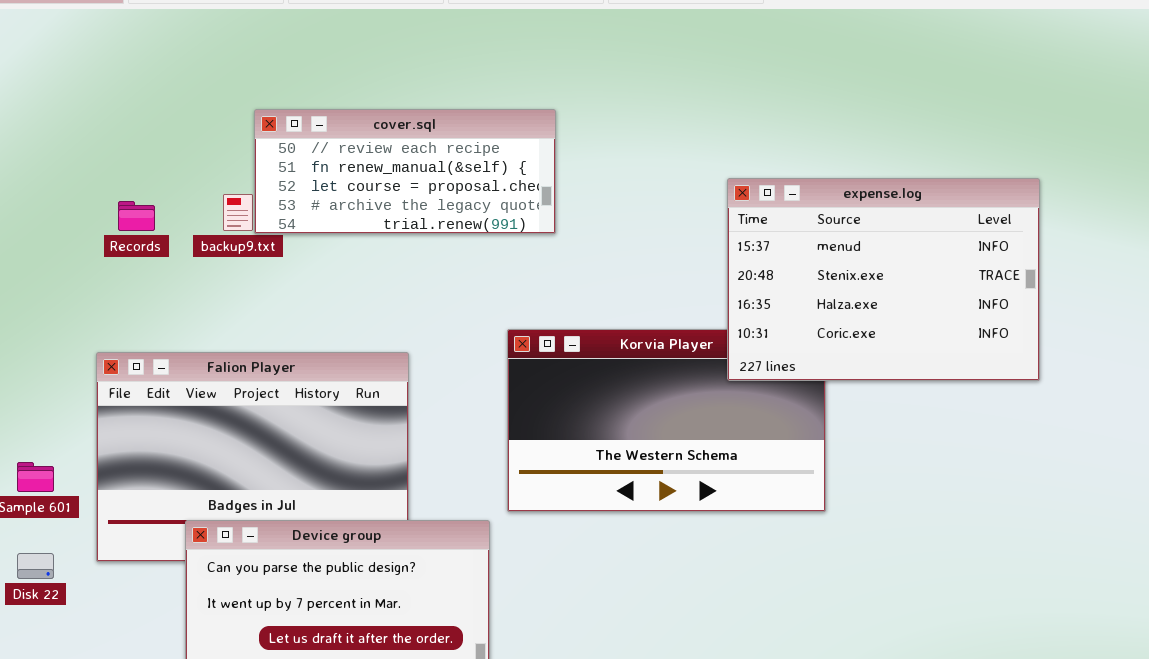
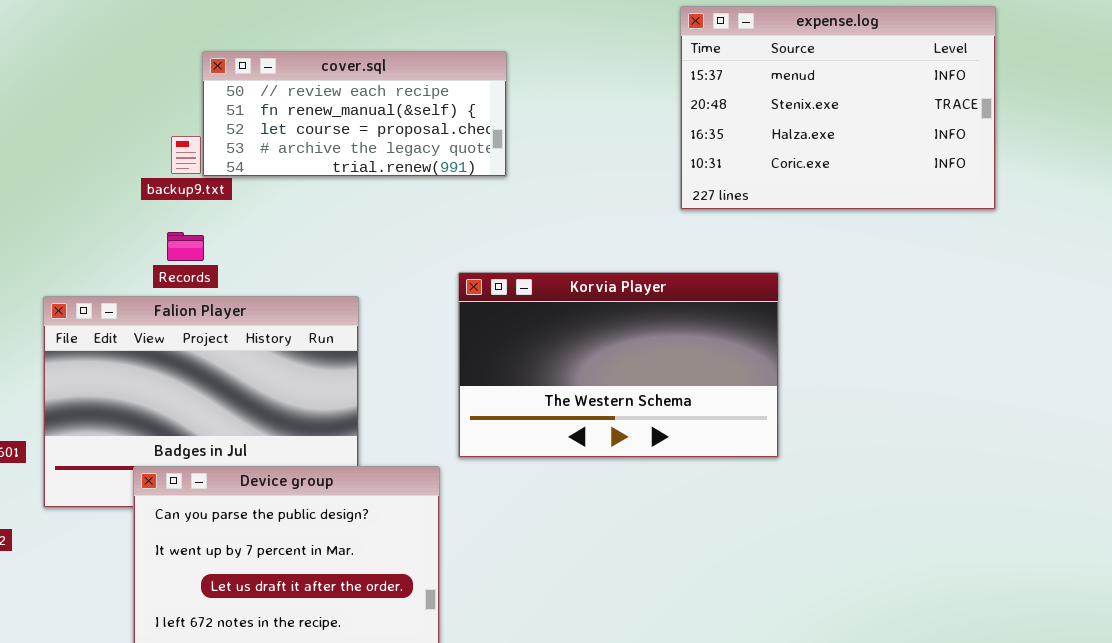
expense.log: [727,178,1040,381] -> [680,6,996,210], moved
Records: [118,201,155,231] -> [167,232,204,261], moved

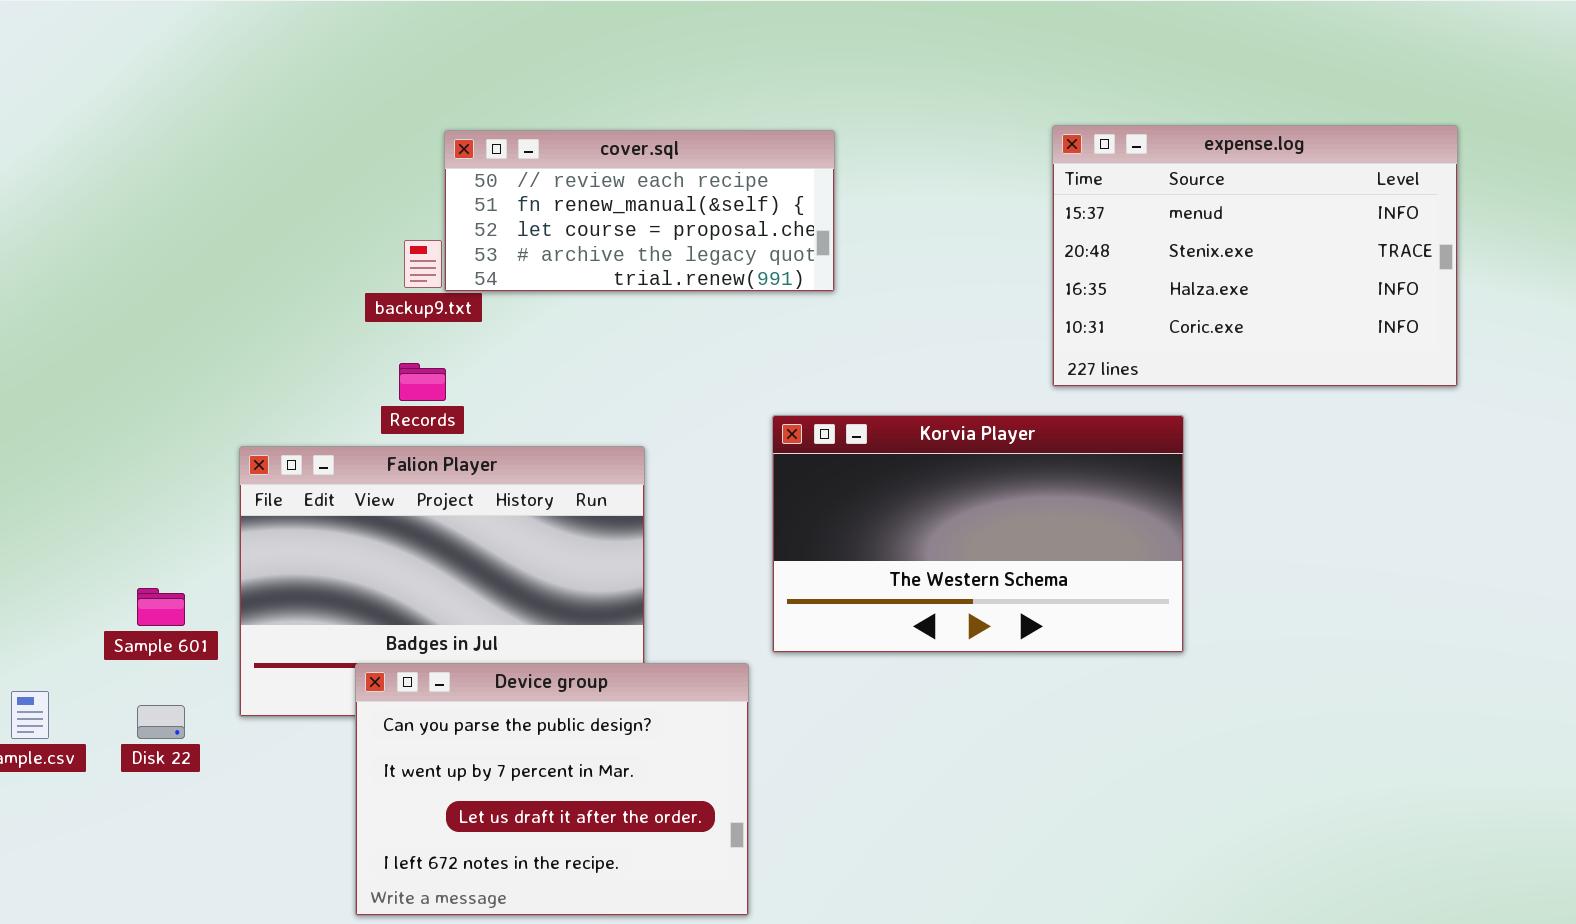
expense.log: [680,6,996,210] -> [1052,125,1458,387], moved

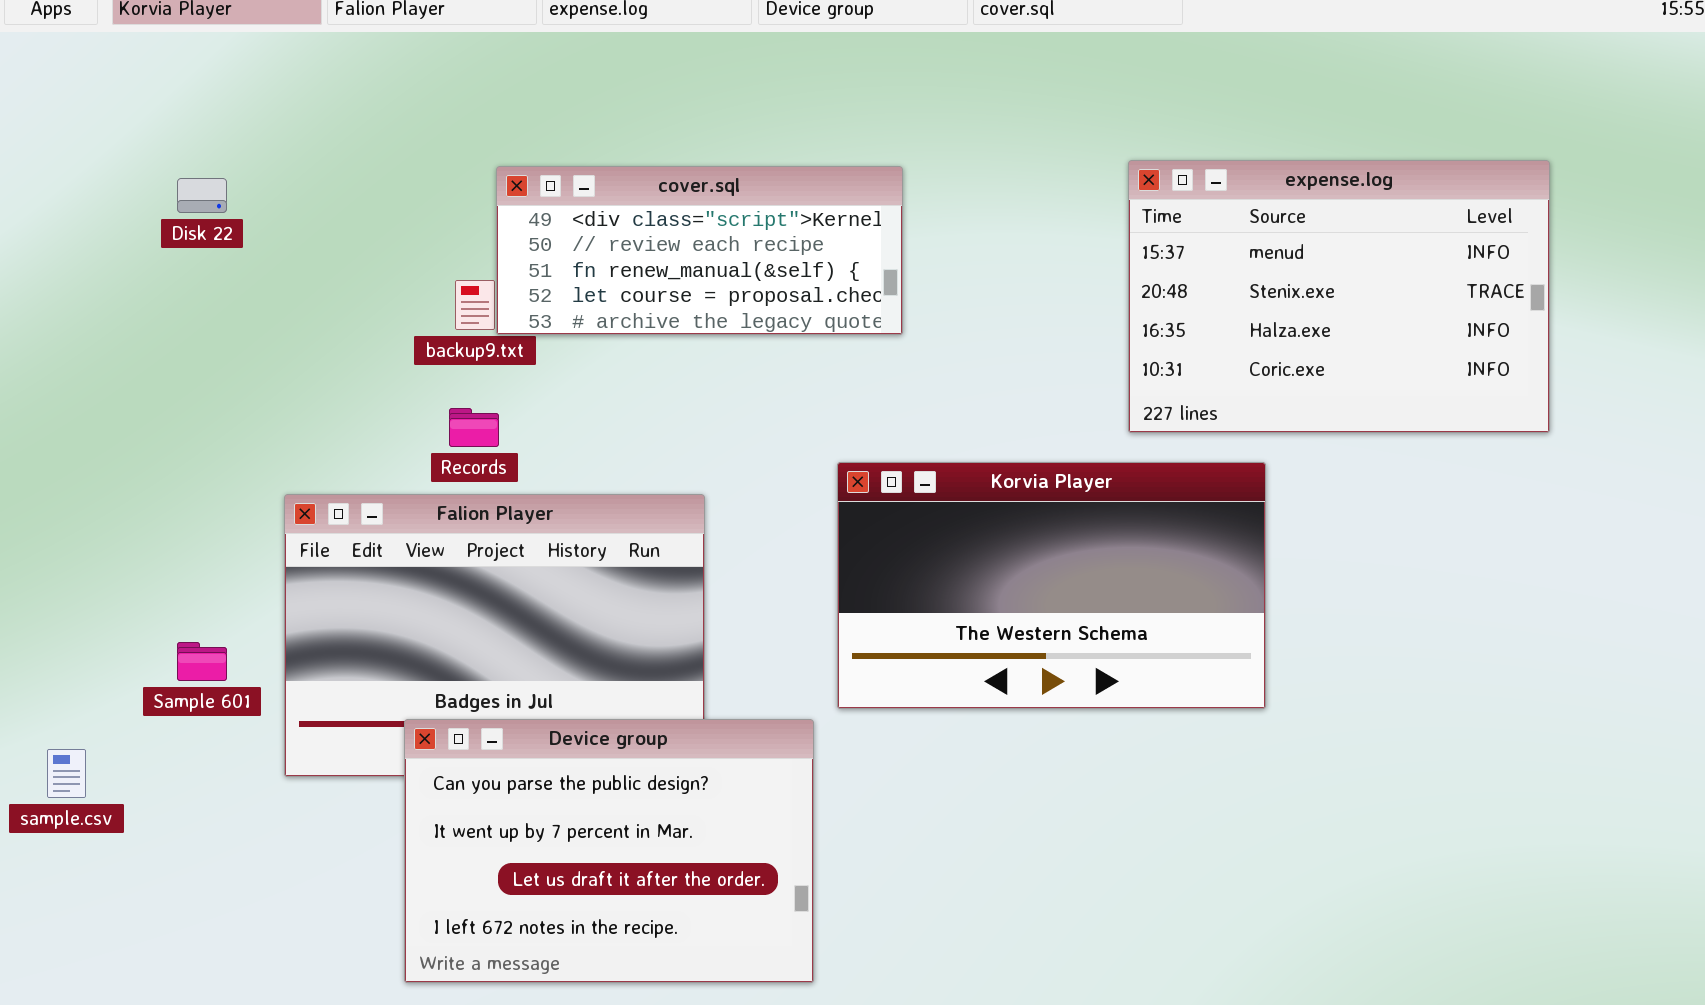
cover.sql: [444,130,835,292] -> [496,166,903,335], scrolled up 1 row
Disk 22: [137,705,185,739] -> [177,178,227,213], moved

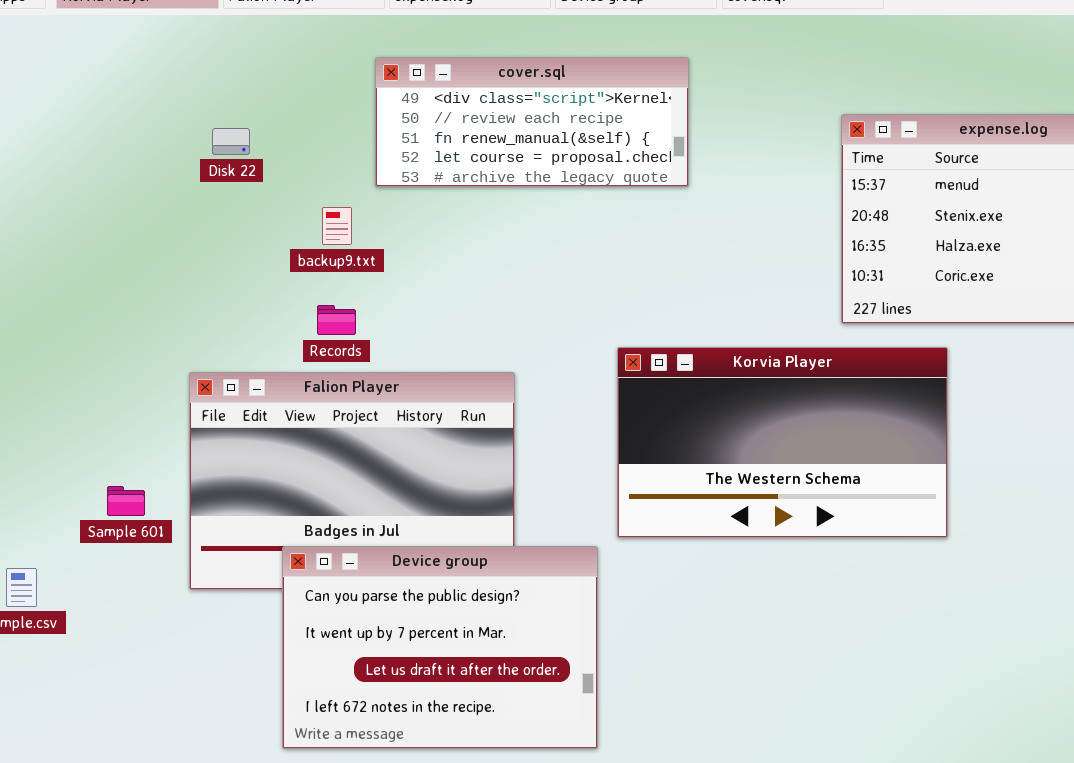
cover.sql: [496,166,903,335] -> [375,57,689,187], moved
Disk 22: [177,178,227,213] -> [212,128,250,155], moved

